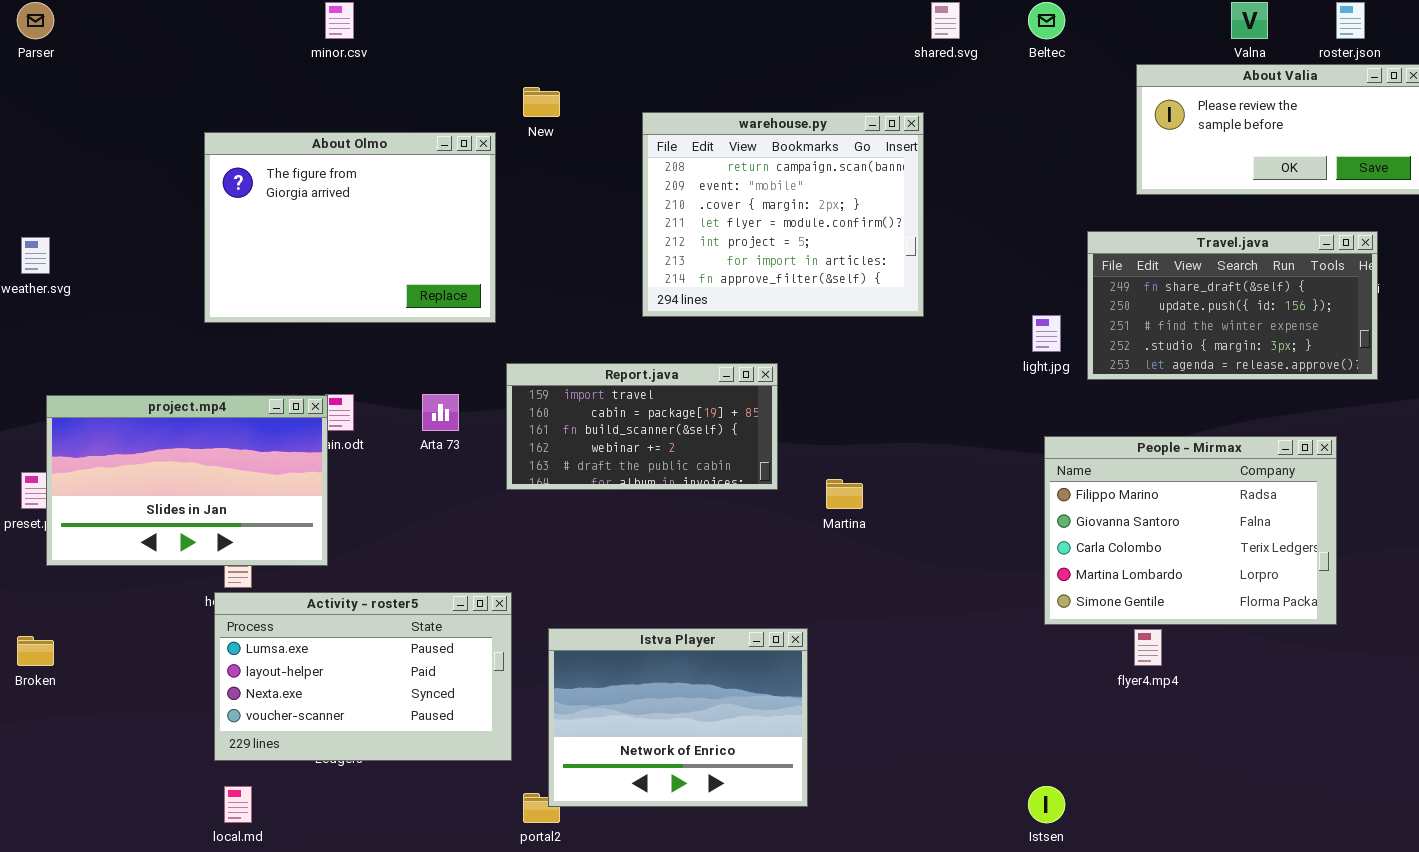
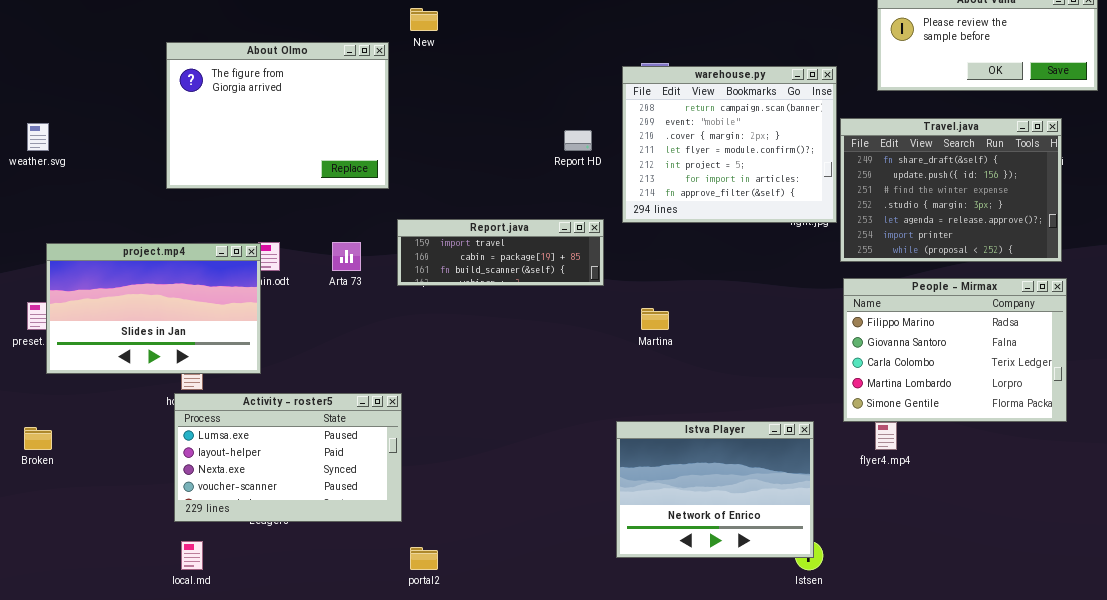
warehouse.py: [642,112,924,317] -> [622,66,837,223], moved
Travel.java: [1087,231,1378,380] -> [840,118,1062,262], resized
Report.java: [506,363,778,490] -> [397,219,604,286], resized
People - Mirmax: [1044,436,1337,625] -> [843,278,1067,422], moved
Istva Player: [548,628,808,807] -> [616,421,814,558], moved

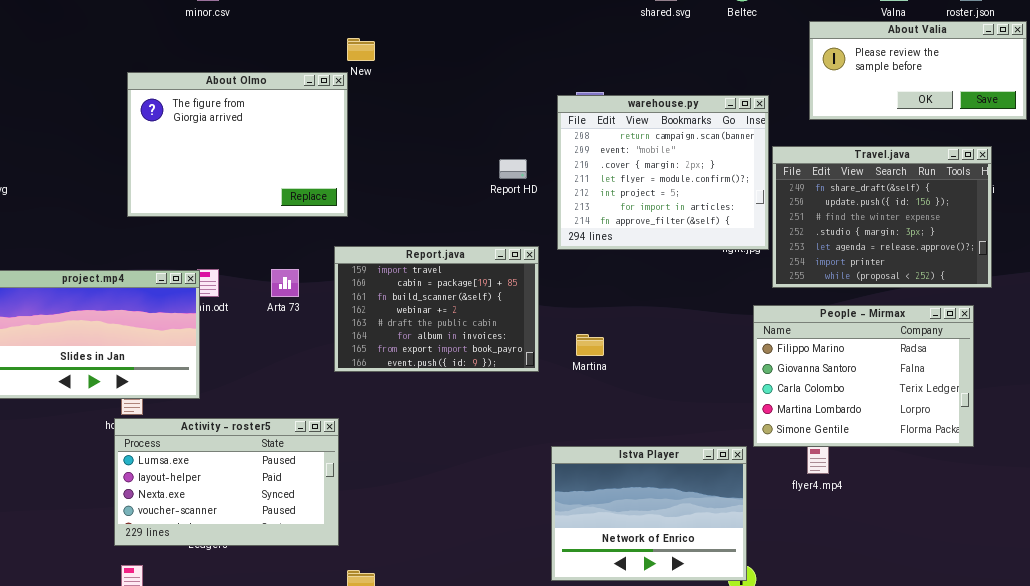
About Olmo: [166,42,389,189] -> [127,72,348,217], moved
Report.java: [397,219,604,286] -> [334,246,539,372], resized
People - Mirmax: [843,278,1067,422] -> [753,305,974,447], moved

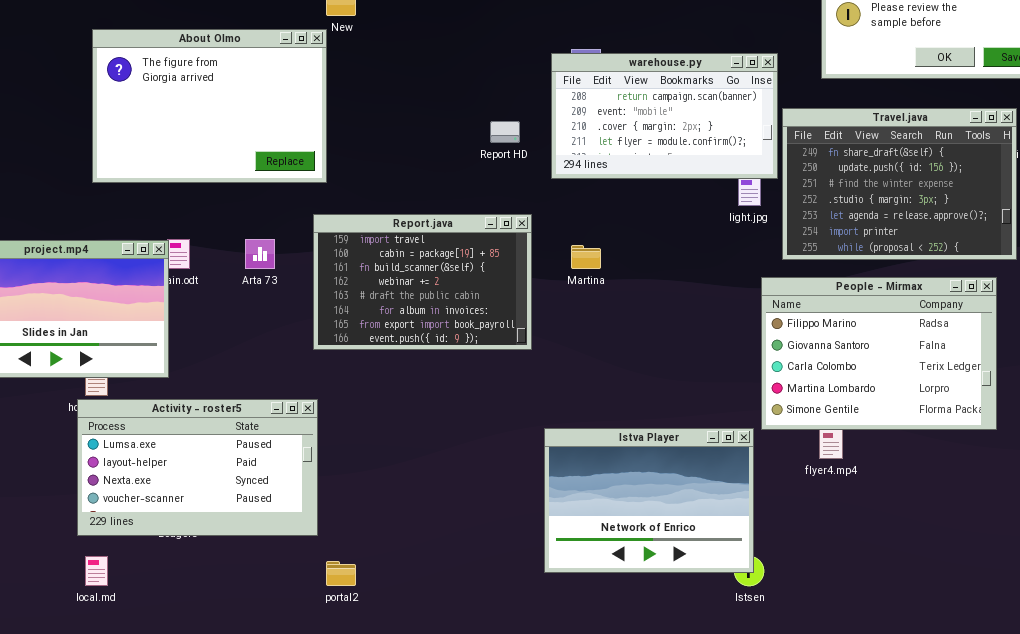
warehouse.py: [557,95,769,250] -> [551,53,778,179], resized
Martina: [576,334,604,356] -> [571,245,601,269], moved

